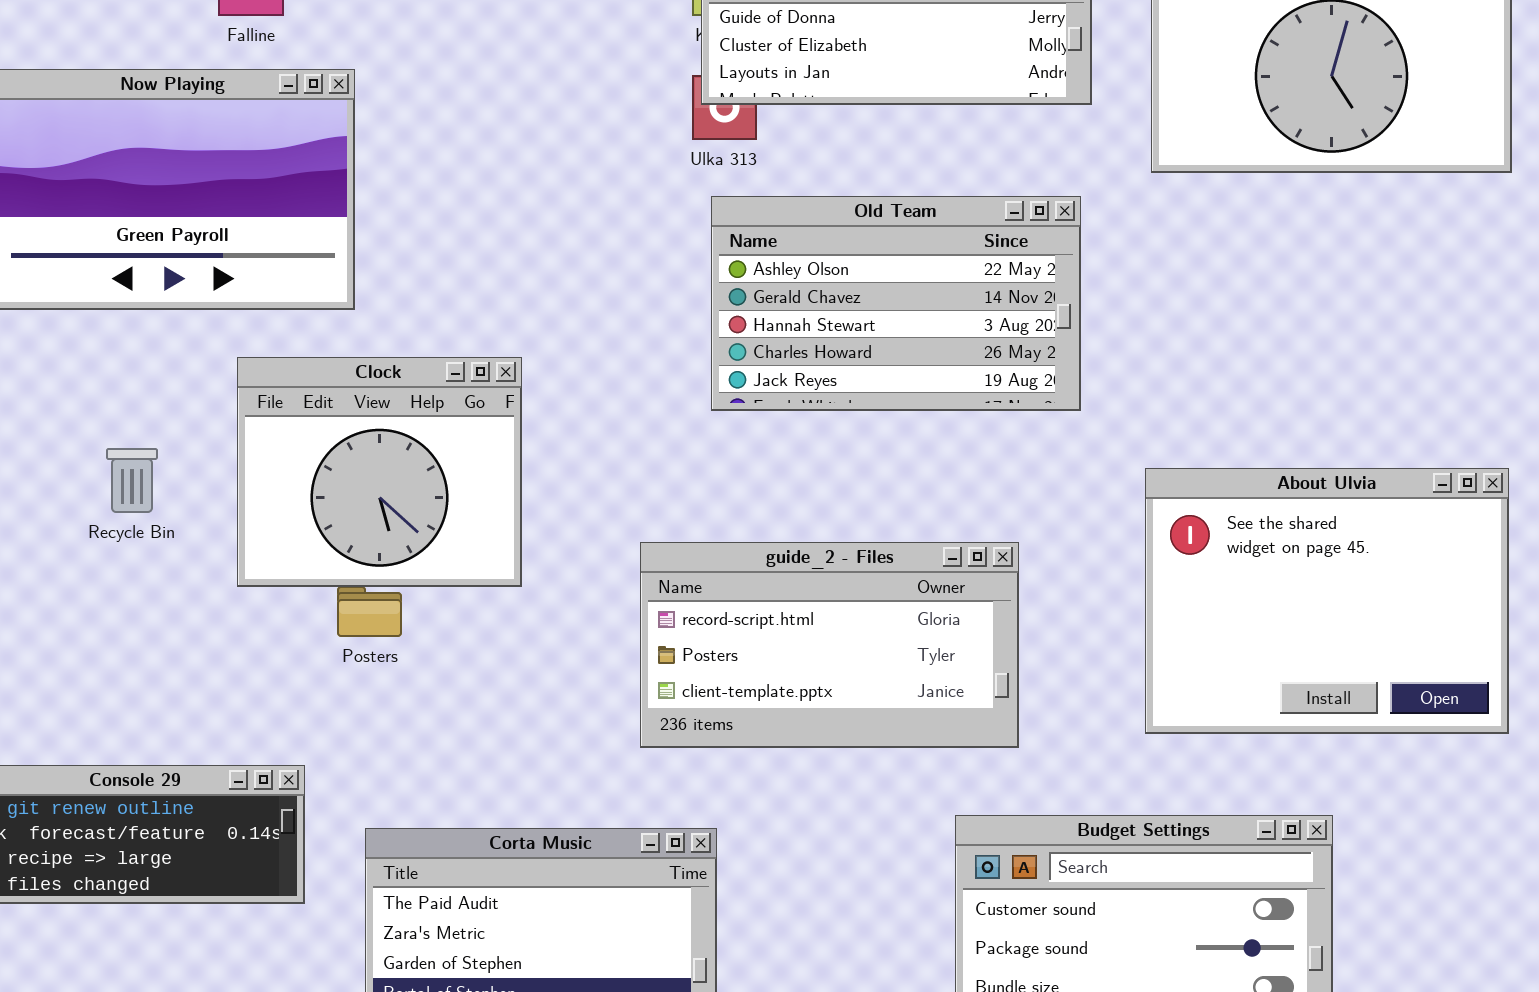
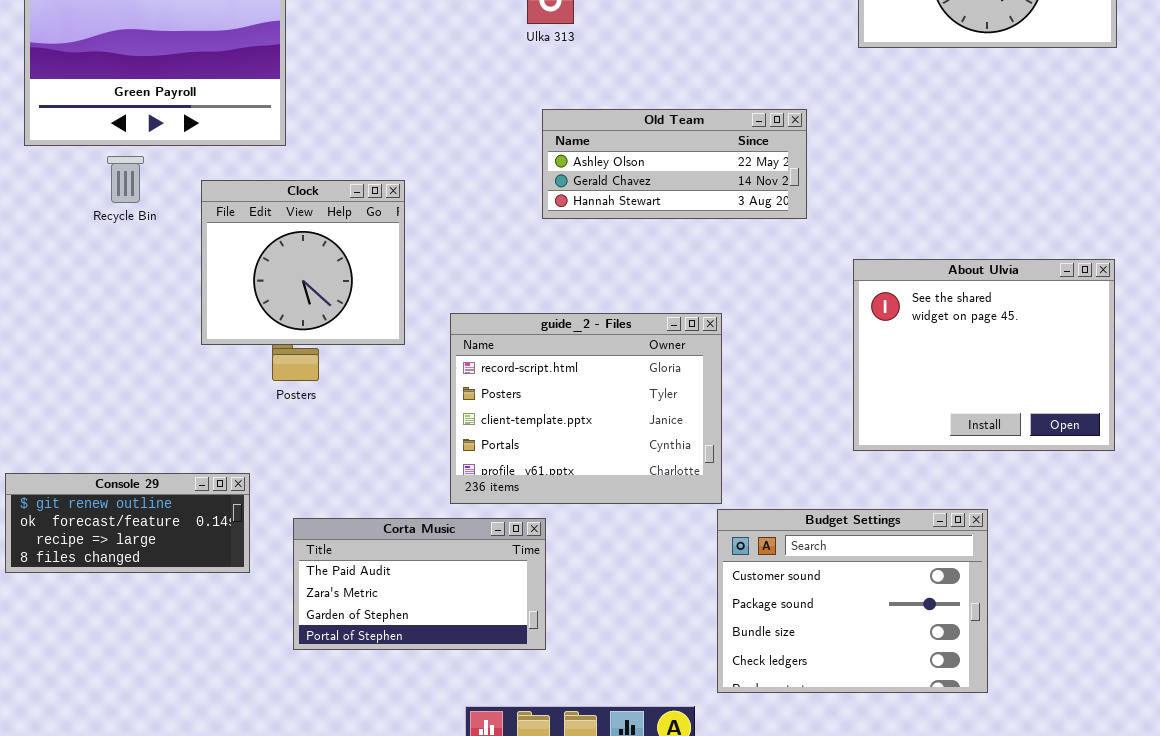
Old Team: [711,196,1081,411] -> [542,109,807,219], resized
Recycle Bin: [106,448,158,513] -> [107,156,144,203], moved
guide_2 - Files: [640,542,1019,748] -> [450,313,722,504], moved, resized

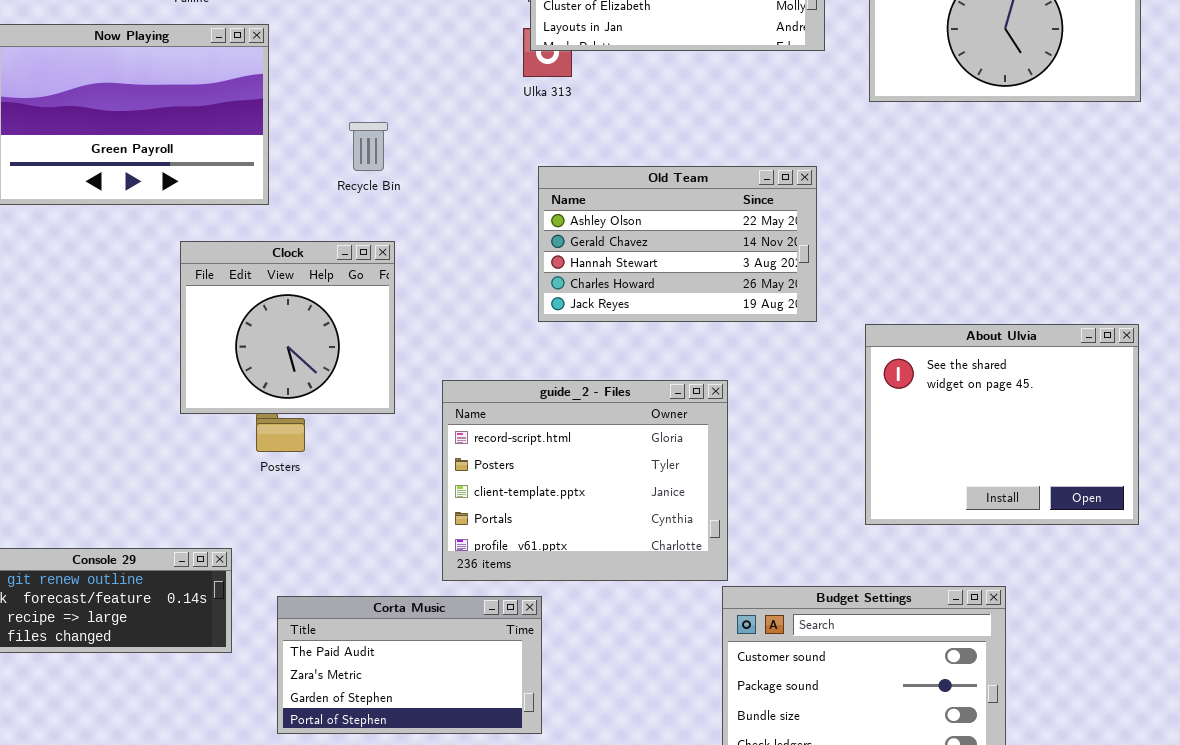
Old Team: [542,109,807,219] -> [538,166,817,322], resized
Recycle Bin: [107,156,144,203] -> [349,122,388,171], moved

